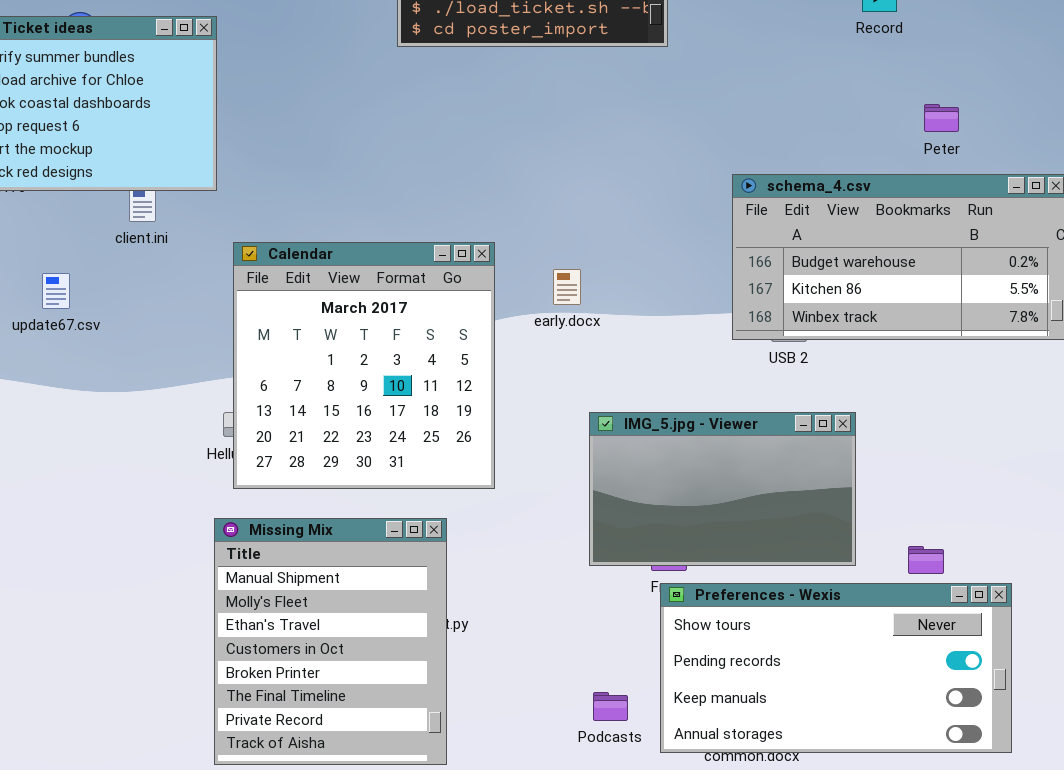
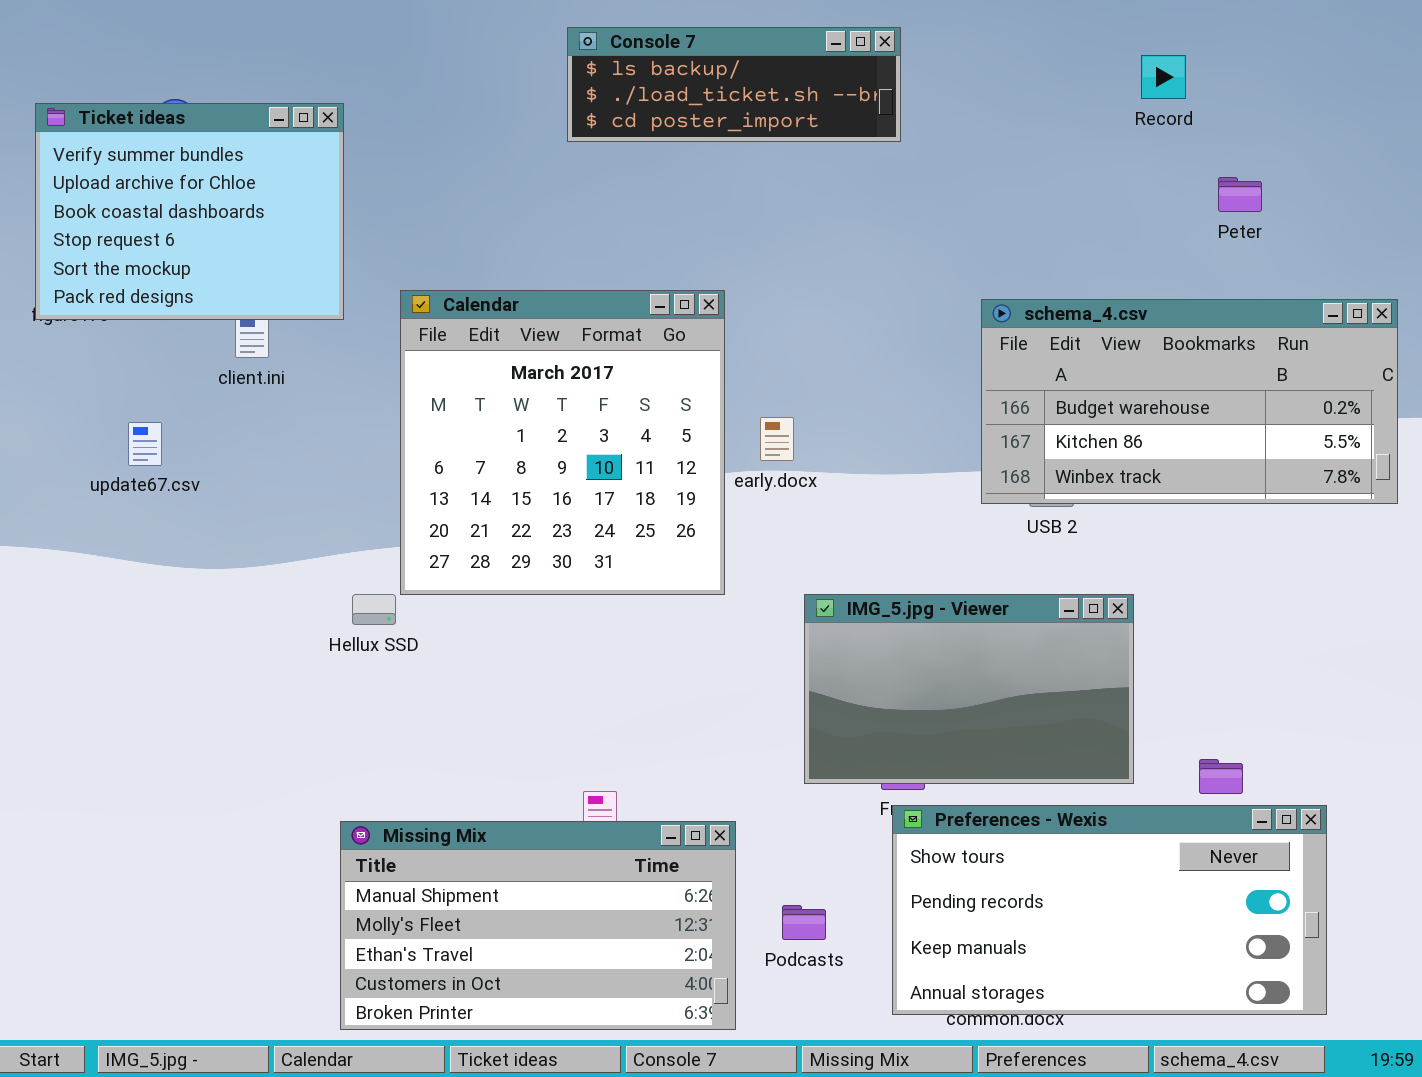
Peter: [924,104,959,132] -> [1218,177,1262,212], moved
Calendar: [233,242,495,489] -> [400,290,725,595], moved
Missing Mix: [214,518,447,765] -> [340,821,736,1030], resized
Podcasts: [593,692,628,721] -> [782,905,826,940], moved

